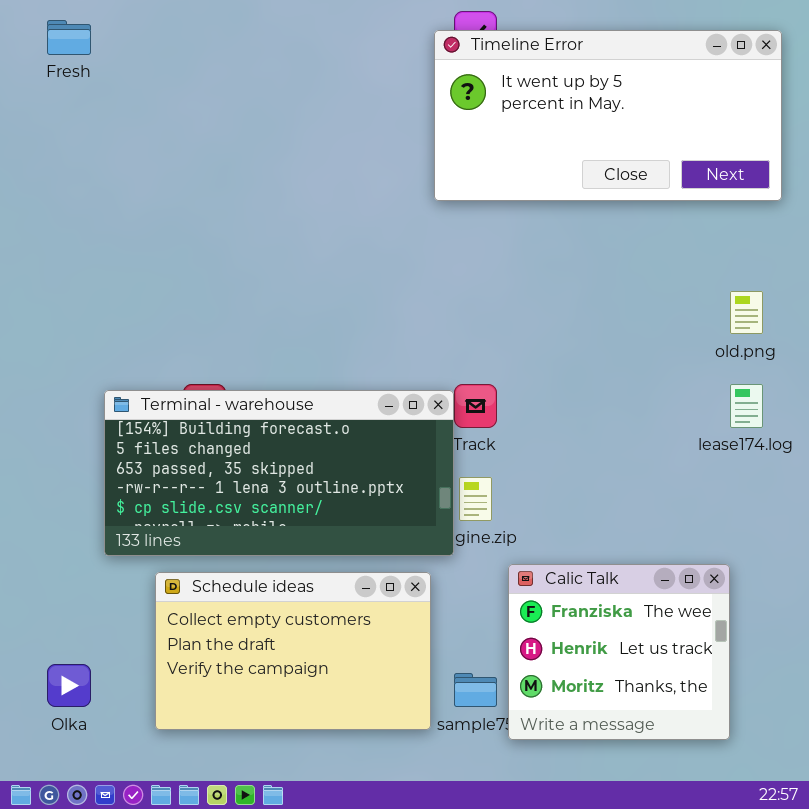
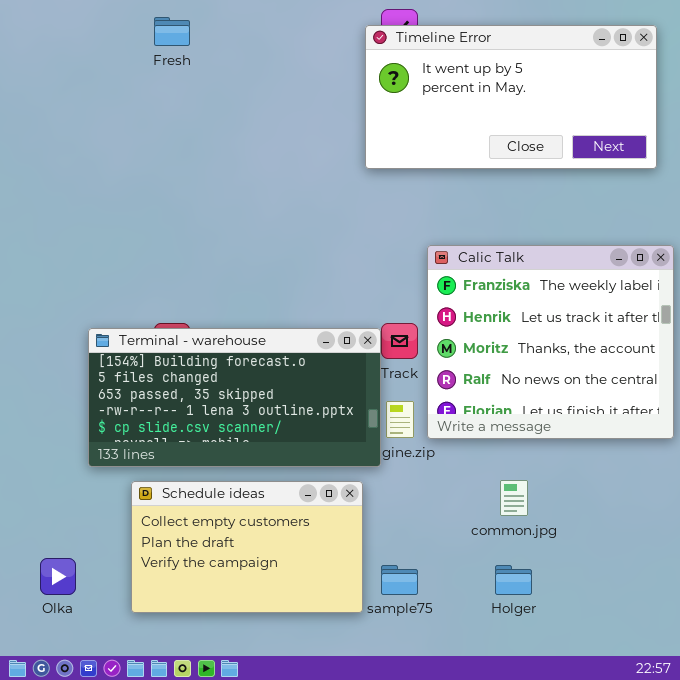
Fresh: [47,20,91,55] -> [154,17,190,46], moved
Calic Talk: [508,564,730,740] -> [427,245,674,439], moved, resized

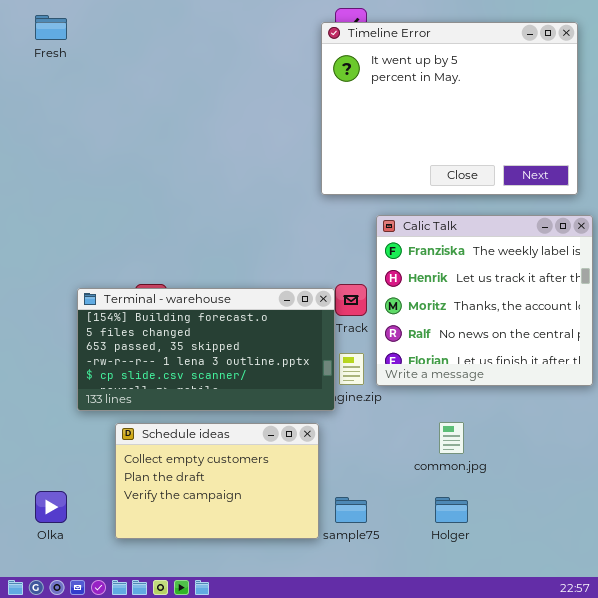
Fresh: [154,17,190,46] -> [35,15,67,40], moved
Timeline Error: [365,25,657,169] -> [321,22,578,195], resized

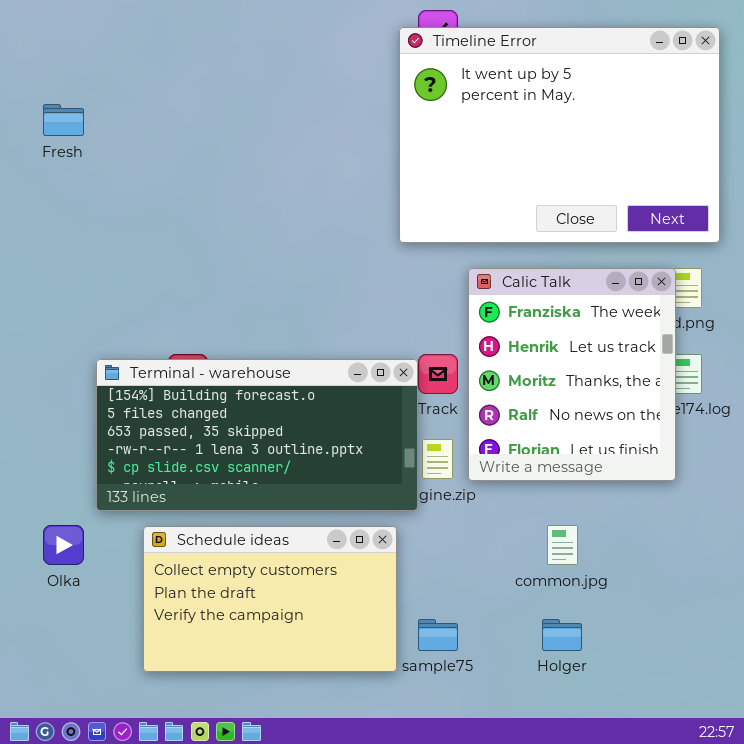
Fresh: [35,15,67,40] -> [43,104,84,136], moved
Calic Talk: [376,215,593,386] -> [468,268,676,481], resized
Olka: [35,491,67,523] -> [43,525,84,565], moved

